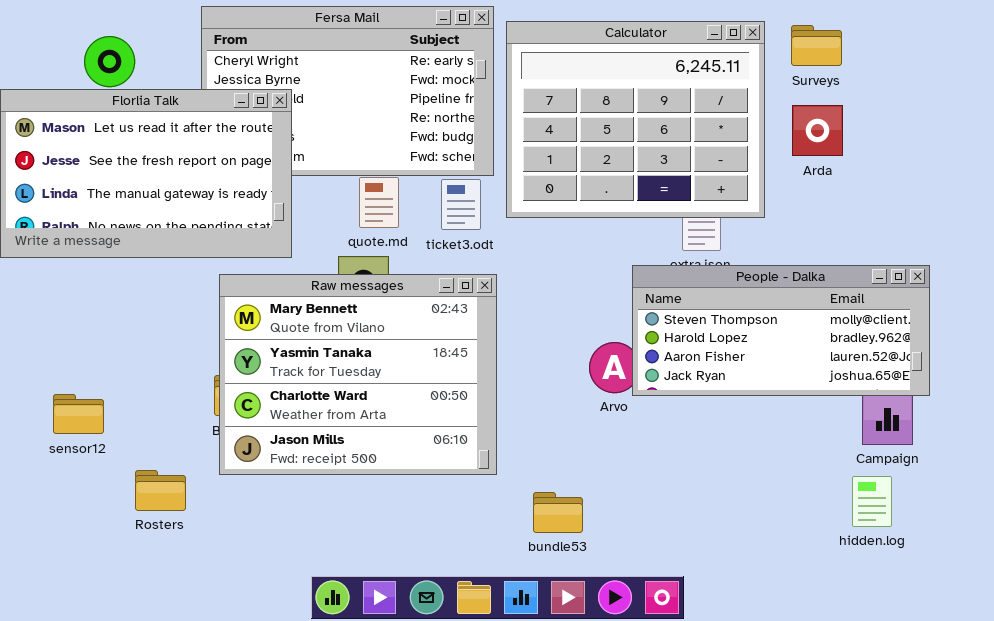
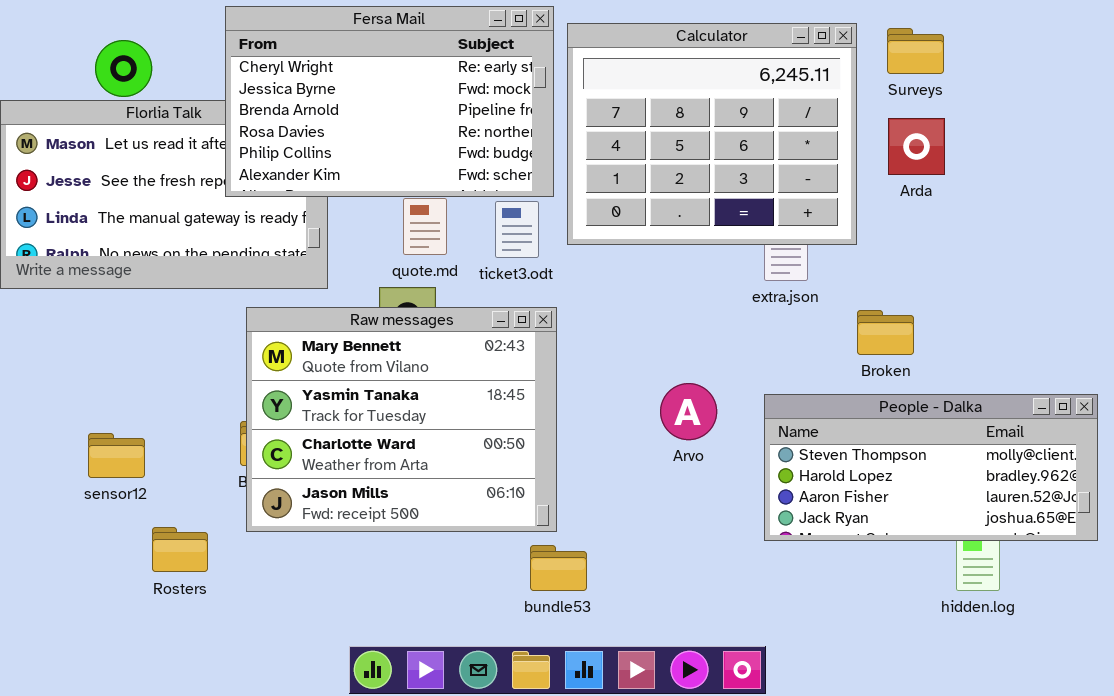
Fersa Mail: [201,6,494,176] -> [225,6,554,197], raised
People - Dalka: [632,265,930,396] -> [764,394,1098,541], moved
sensor12: [53,394,104,434] -> [88,433,145,478], moved
bundle53: [533,492,583,533] -> [530,545,587,591], moved

